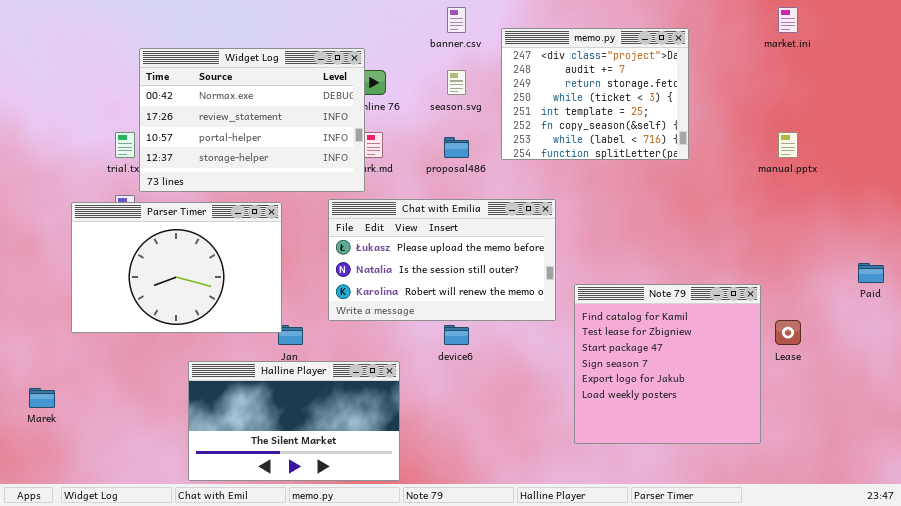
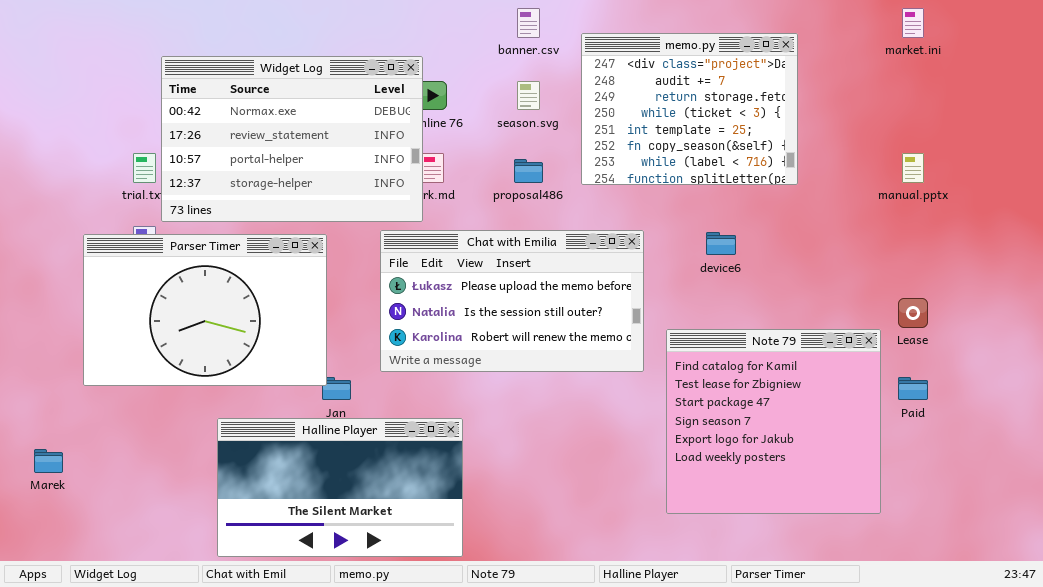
Paid: [858,263,884,283] -> [898,377,928,400], moved
Lease: [775,320,801,345] -> [898,298,928,328], moved
device6: [444,325,469,345] -> [706,232,736,255], moved

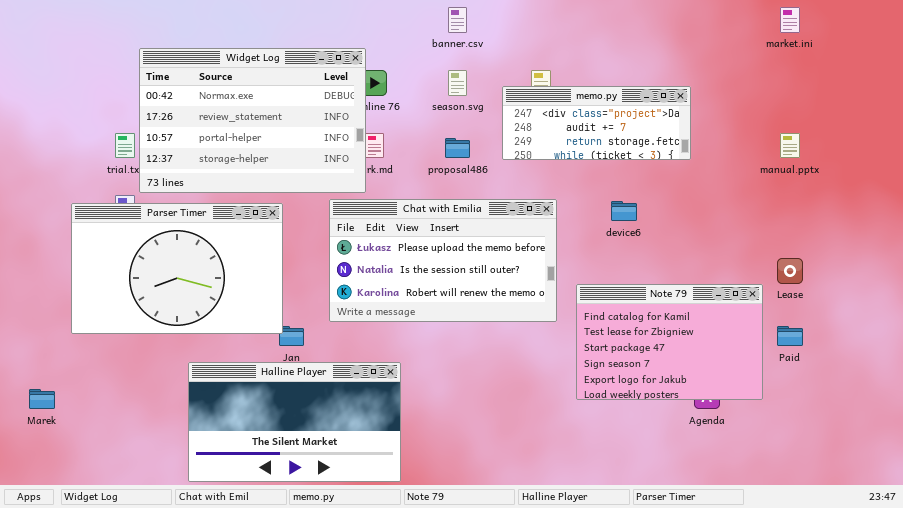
memo.py: [581,33,798,185] -> [502,86,691,160], resized
Note 79: [666,329,881,514] -> [576,284,763,400], resized

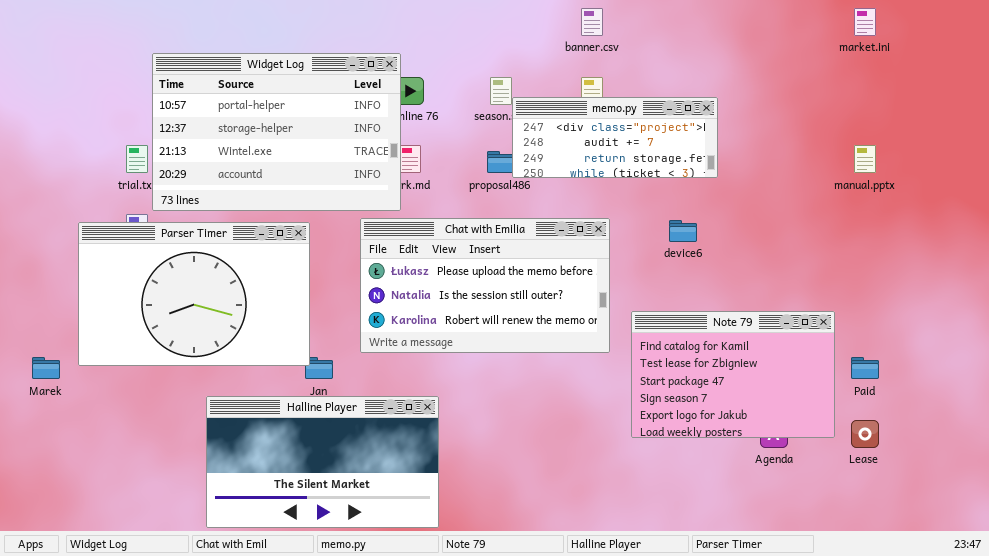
banner.csv: [448,7,467,33] -> [581,8,603,36], moved
Widget Log: [139,48,366,193] -> [152,53,401,211], scrolled down 2 rows
memo.py: [502,86,691,160] -> [512,97,718,178], moved
Lease: [777,258,803,284] -> [851,420,879,448], moved
Marek: [29,389,55,409] -> [32,357,60,379], moved

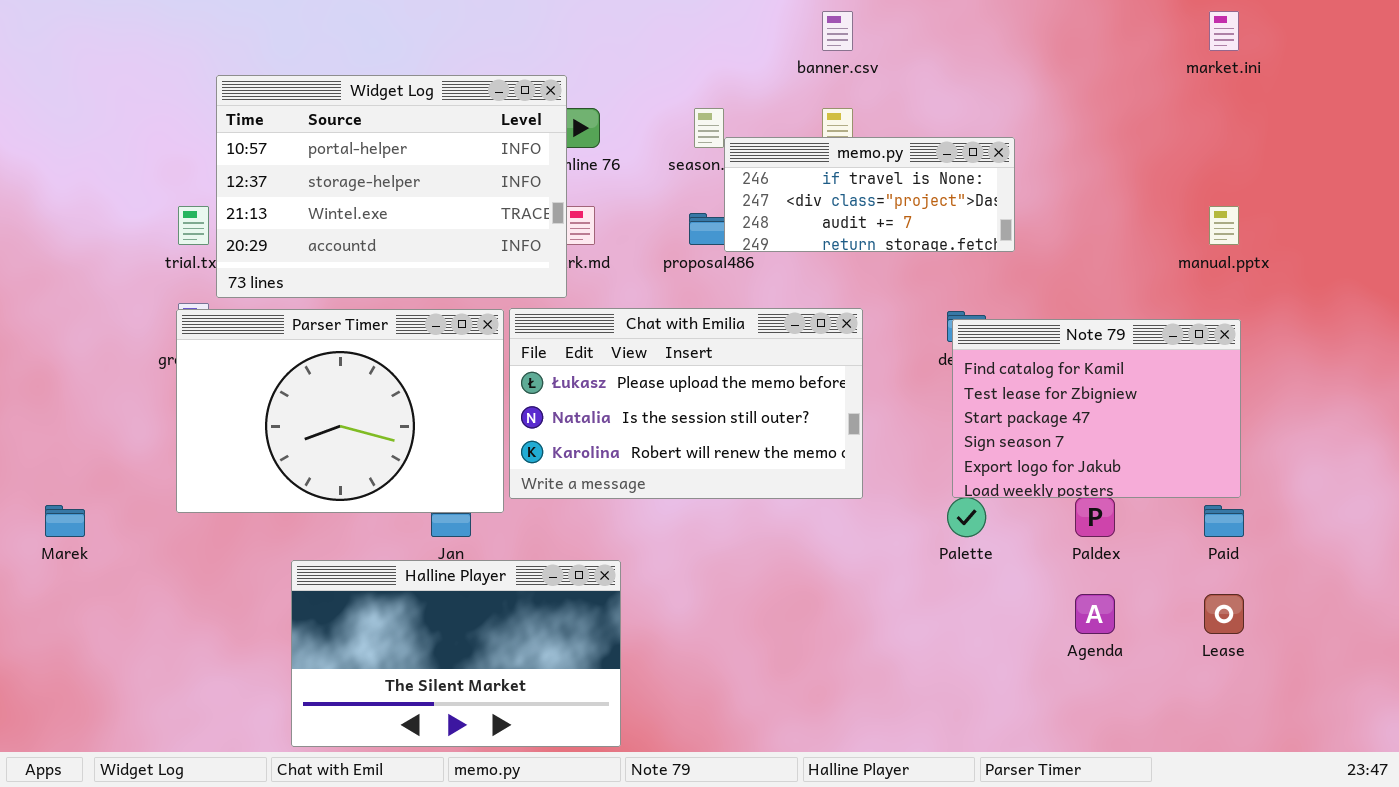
memo.py: [512,97,718,178] -> [724,137,1015,252], scrolled up 1 row
Parser Timer: [78,222,310,366] -> [176,309,504,513], moved
Note 79: [631,311,835,438] -> [952,319,1241,498], moved

